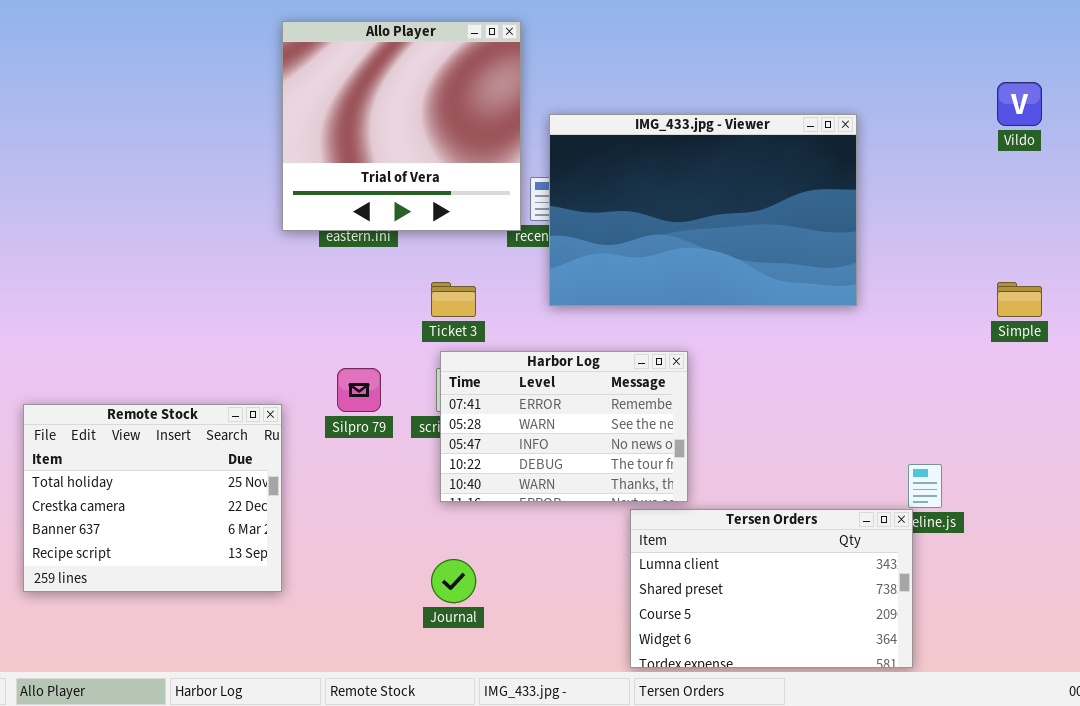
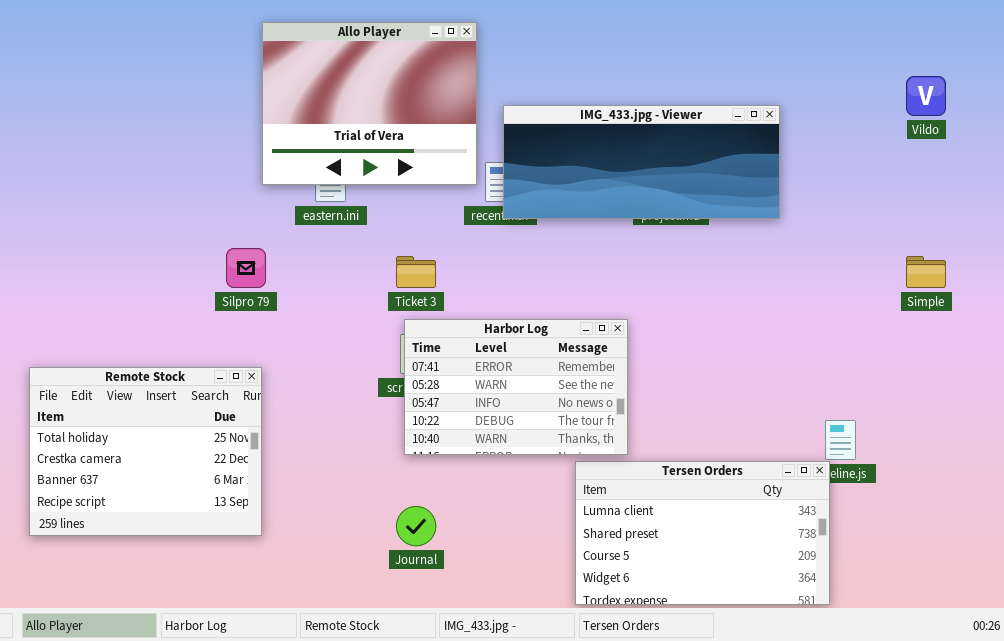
Allo Player: [282,21,521,231] -> [262,22,477,185], resized
IMG_433.jpg - Viewer: [549,114,857,306] -> [503,105,780,219], resized
Silpro 79: [337,368,381,412] -> [226,248,266,288], moved

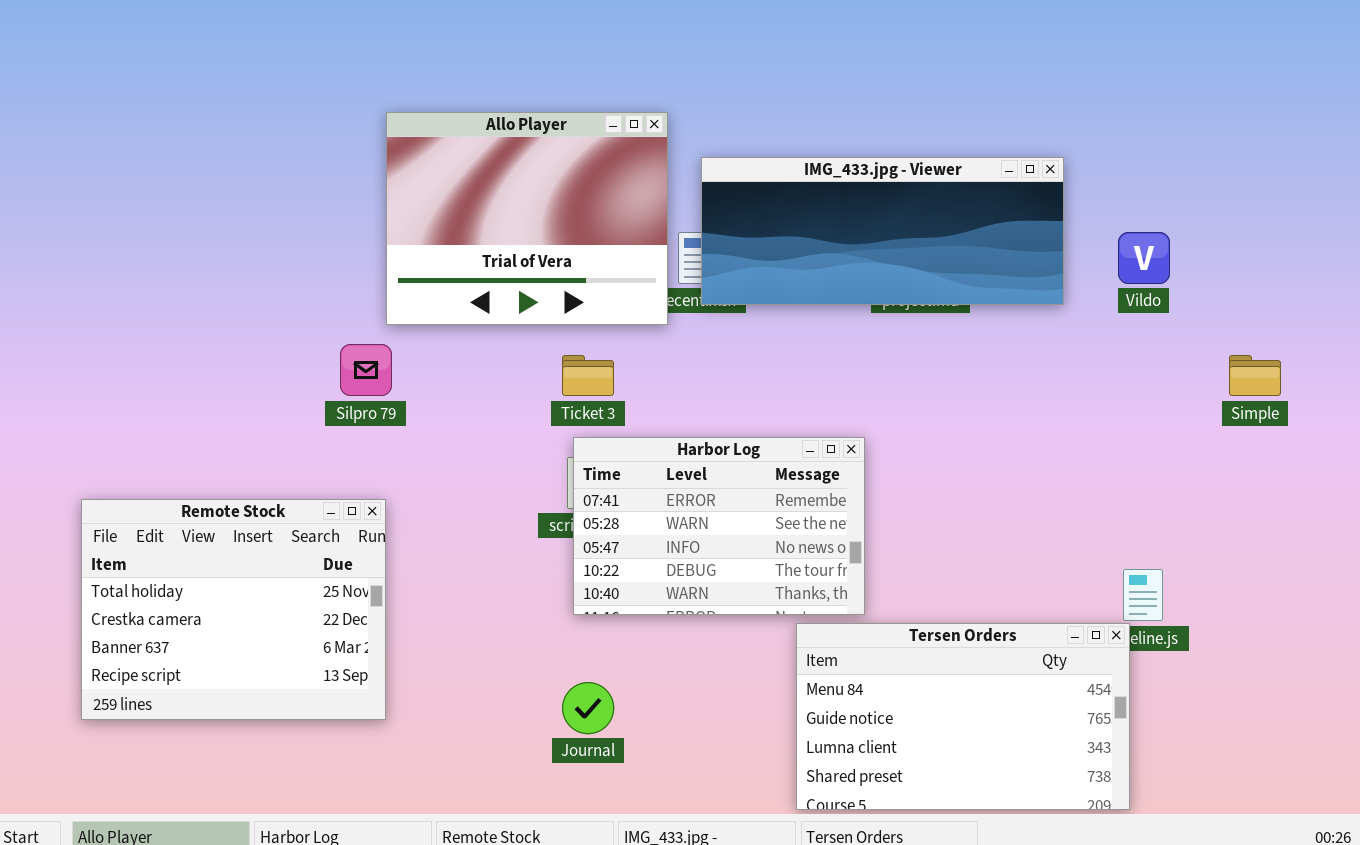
Allo Player: [262,22,477,185] -> [386,112,668,325], moved
Vildo: [906,76,946,116] -> [1118,232,1170,284], moved
Tersen Orders: [575,461,830,605] -> [796,623,1130,810], scrolled up 2 rows

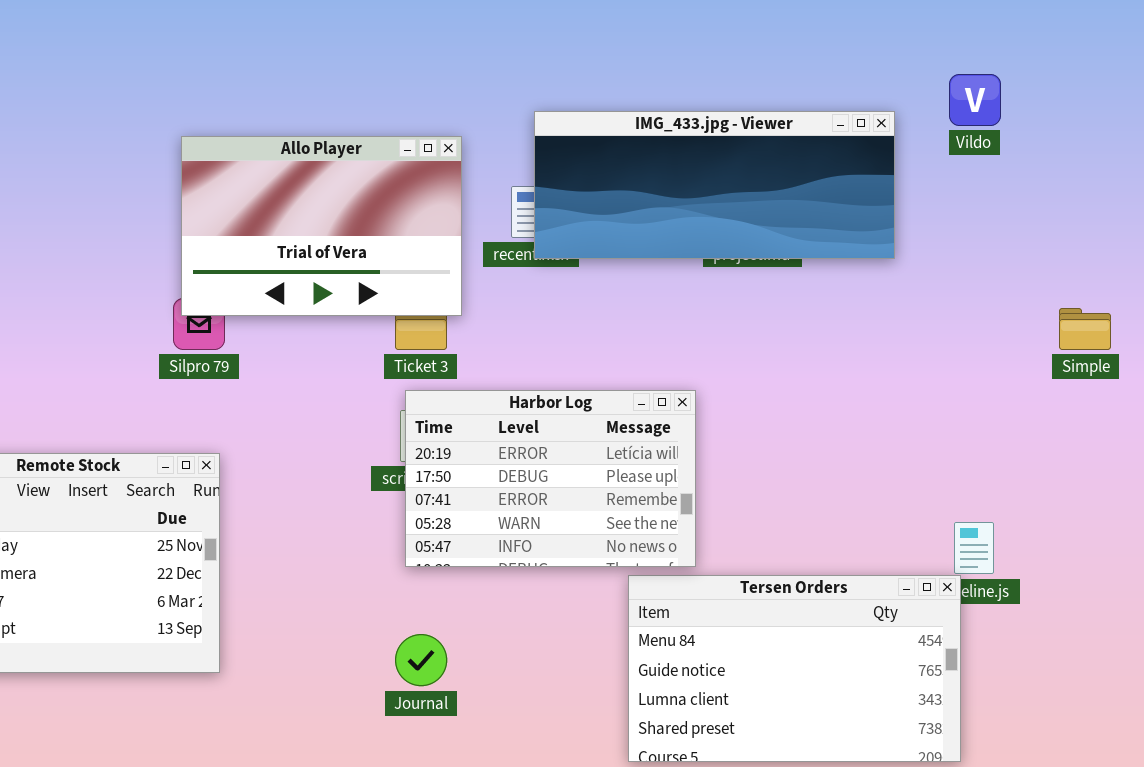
Allo Player: [386,112,668,325] -> [181,136,462,316], moved, resized
Vildo: [1118,232,1170,284] -> [949,74,1001,126], moved
Harbor Log: [573,437,865,615] -> [405,390,696,567], scrolled up 2 rows

